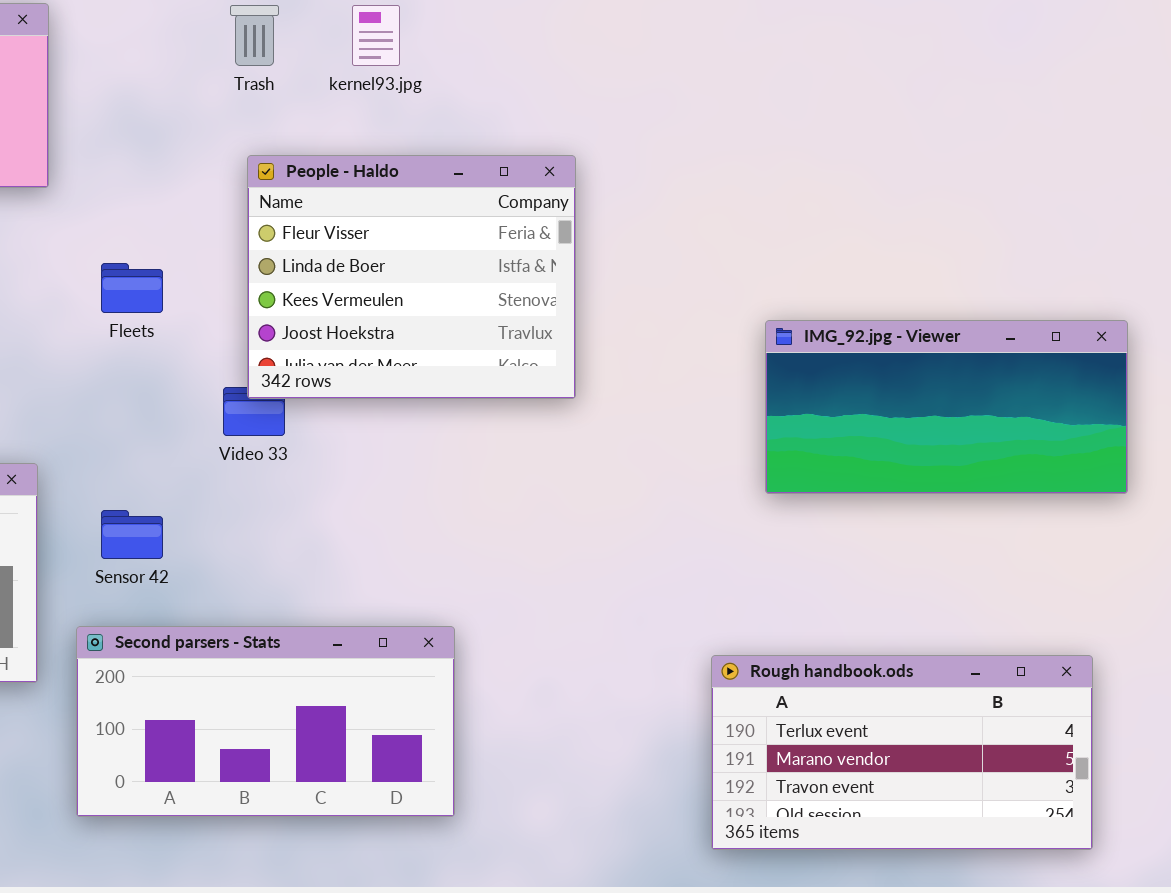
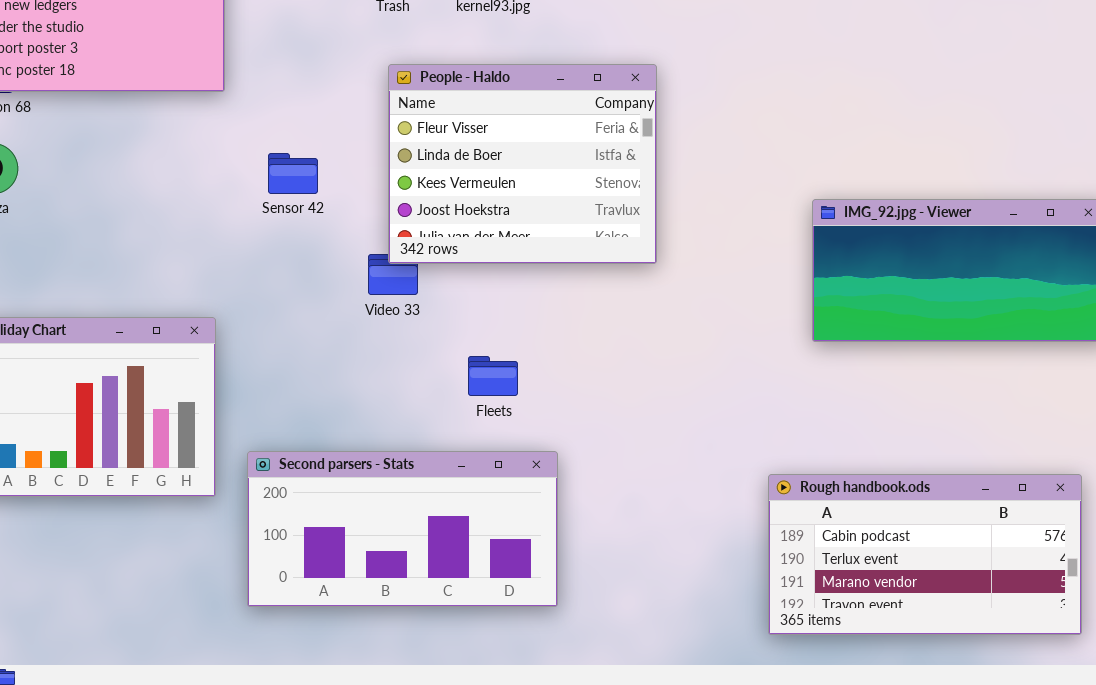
Fleets: [101,263,163,313] -> [468,356,518,396], moved
Sensor 42: [101,510,163,559] -> [268,153,318,194], moved
Rough handbook.ods: [711,655,1093,850] -> [768,474,1082,635], scrolled up 1 row

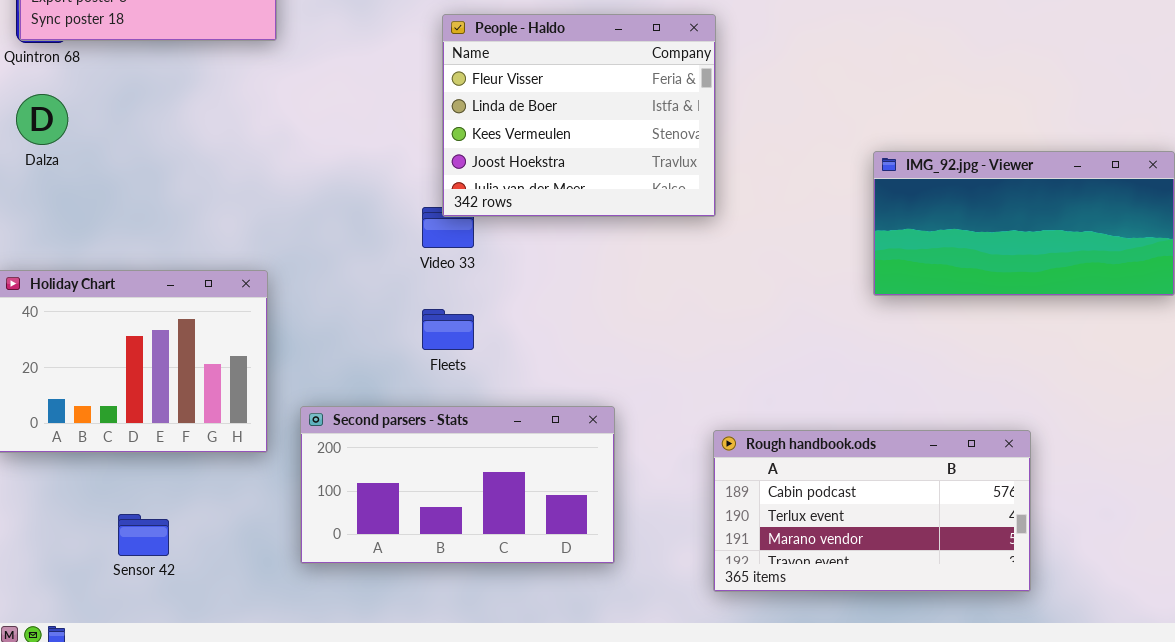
Sensor 42: [268,153,318,194] -> [118,514,169,556], moved
Fleets: [468,356,518,396] -> [422,309,474,350], moved
Rough handbook.ods: [768,474,1082,635] -> [713,430,1031,592], moved

